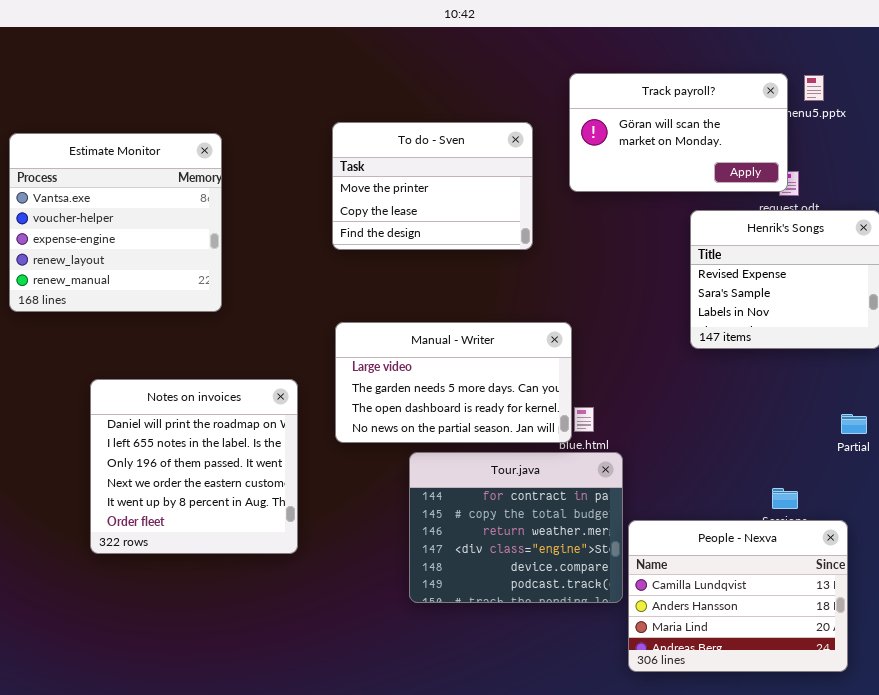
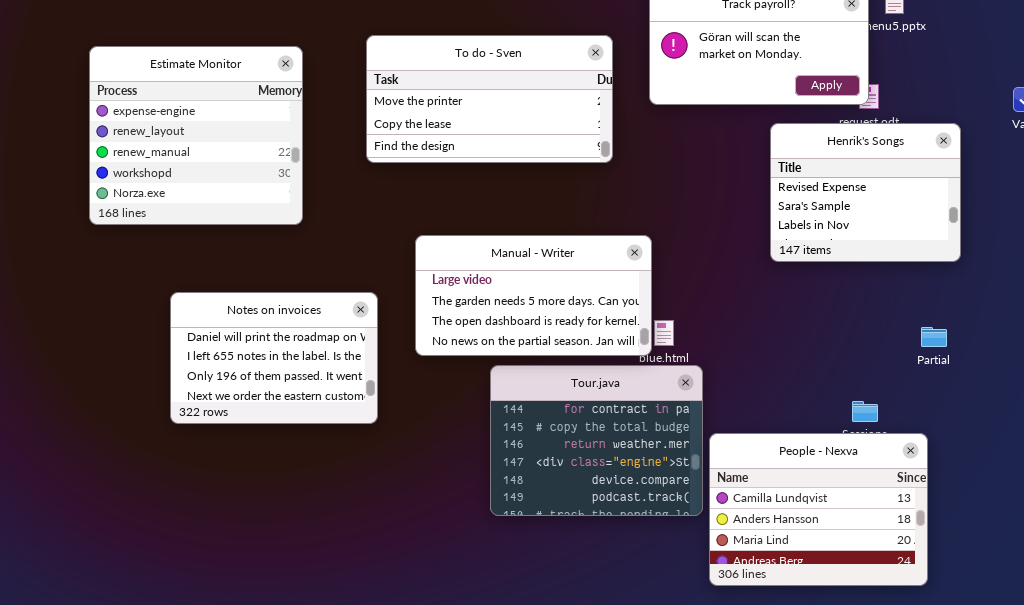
To do - Sven: [332,122,533,250] -> [366,35,613,163], resized
Estimate Monitor: [9,133,222,312] -> [89,46,303,225], scrolled down 2 rows
Notes on invoices: [90,379,298,554] -> [170,292,378,424], resized

